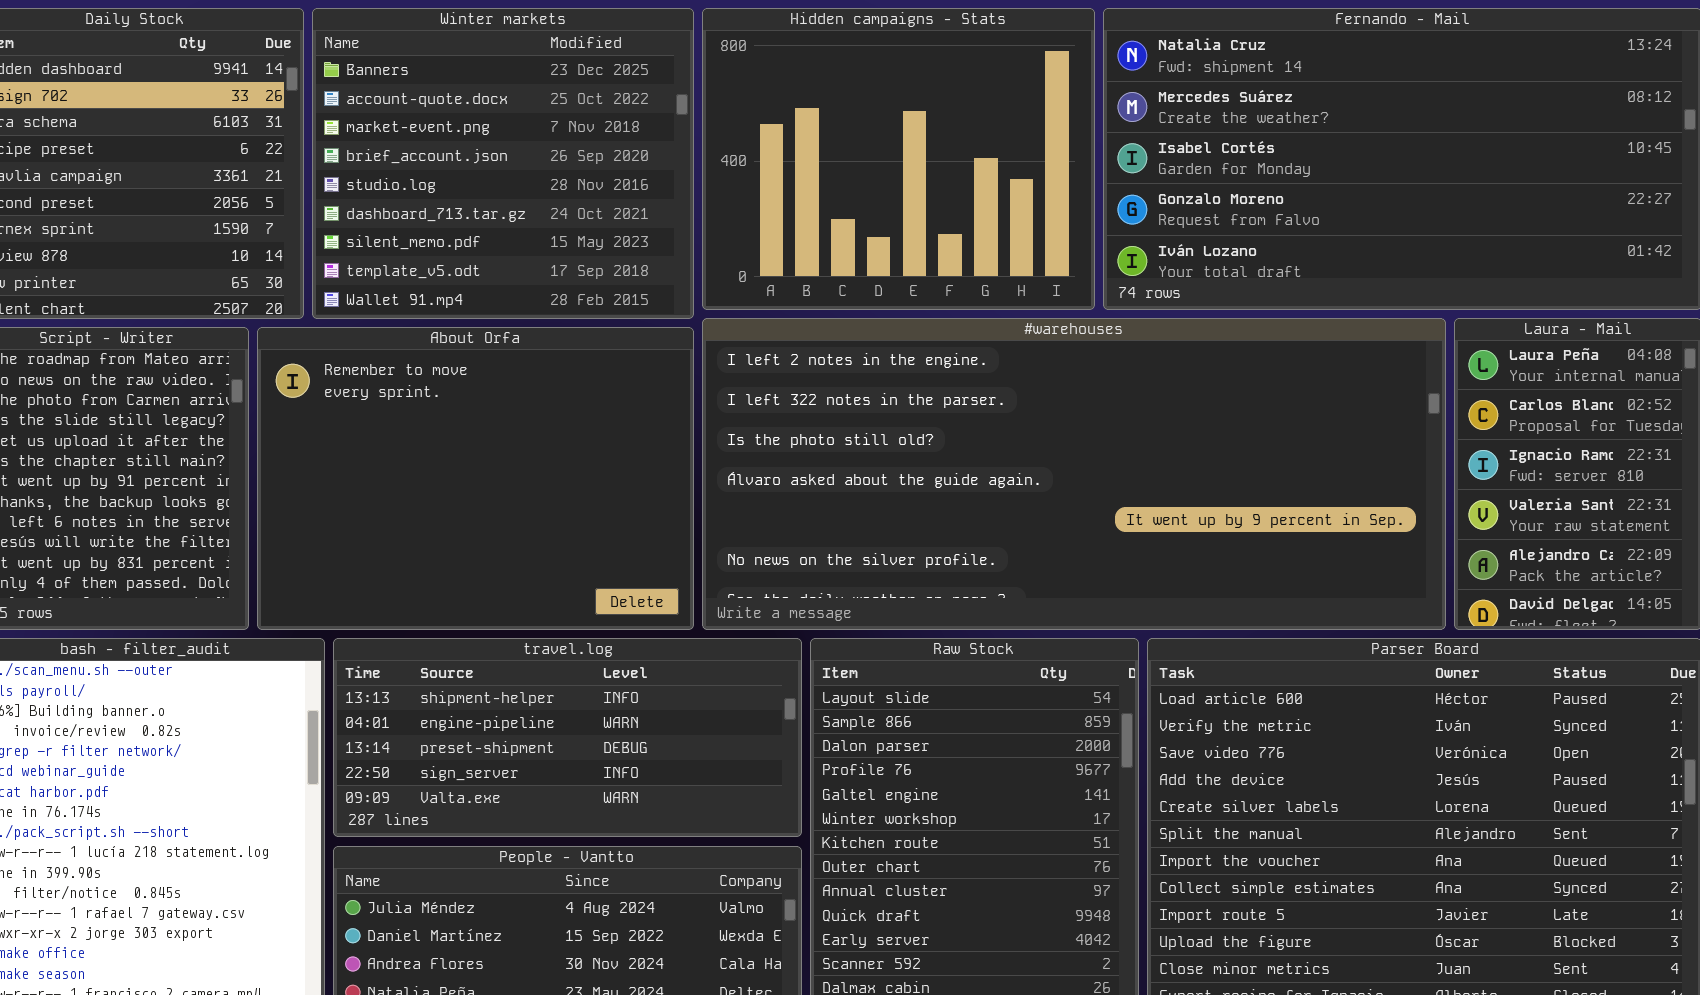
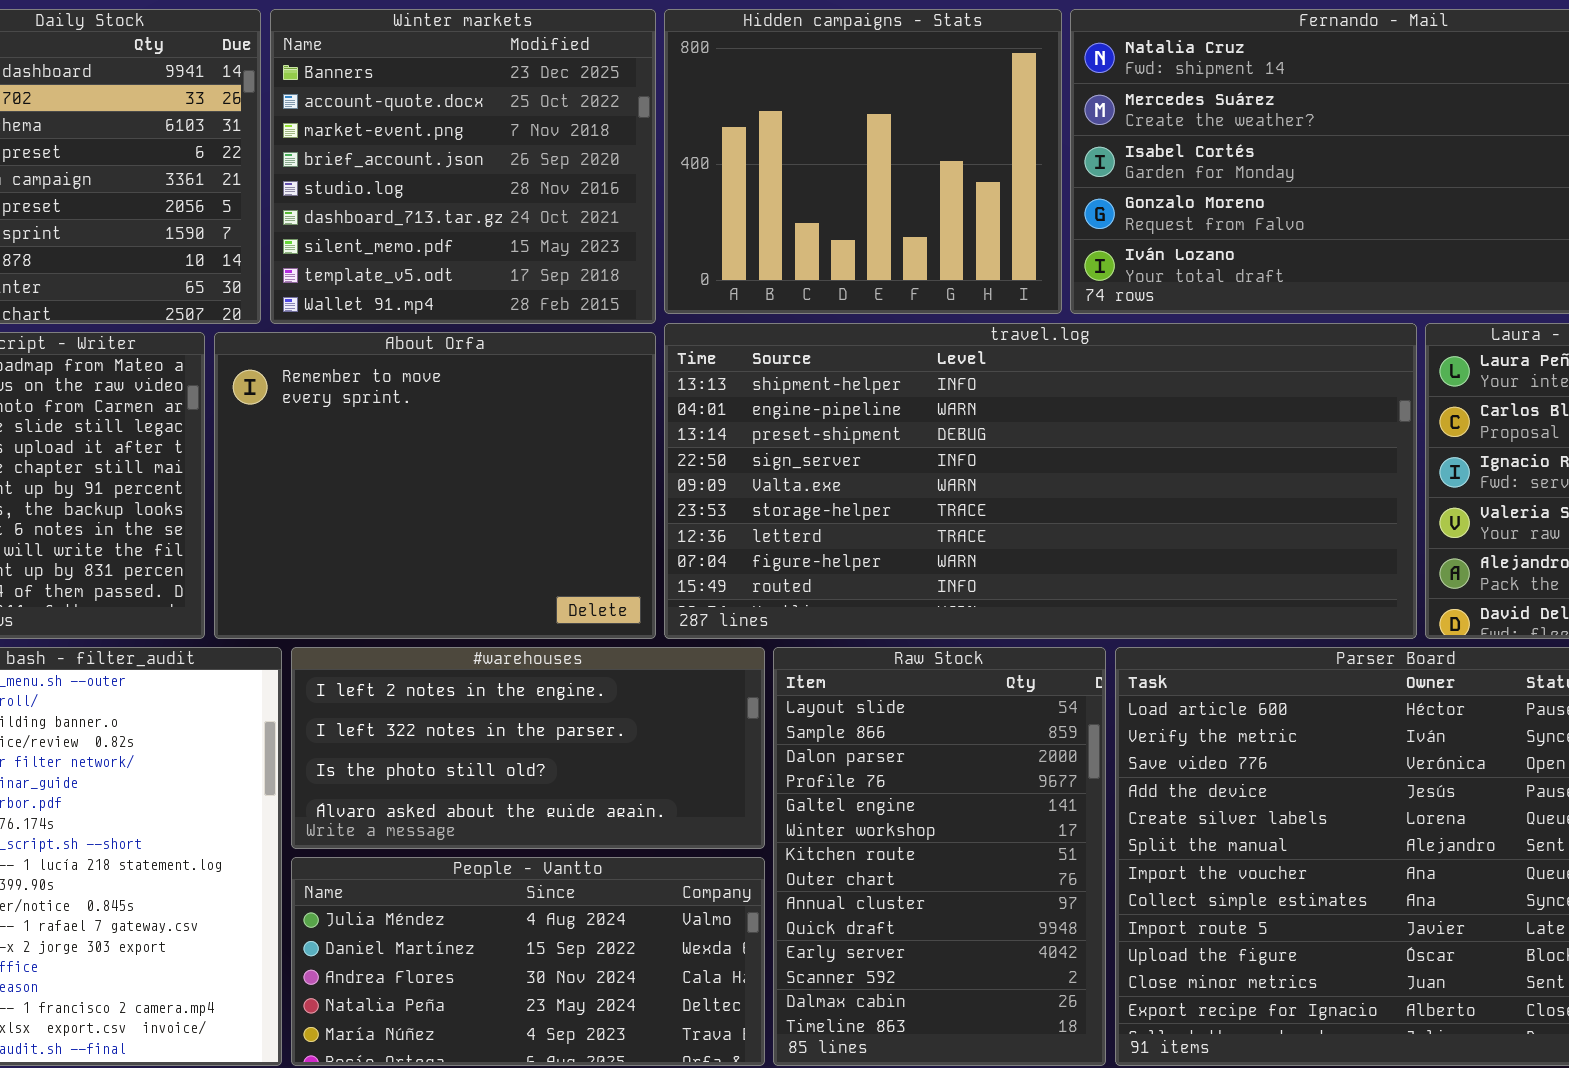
#warehouses: [702,318,1446,630] -> [291,647,765,849], moved, resized
travel.log: [333,638,802,837] -> [664,323,1417,639], moved, resized

